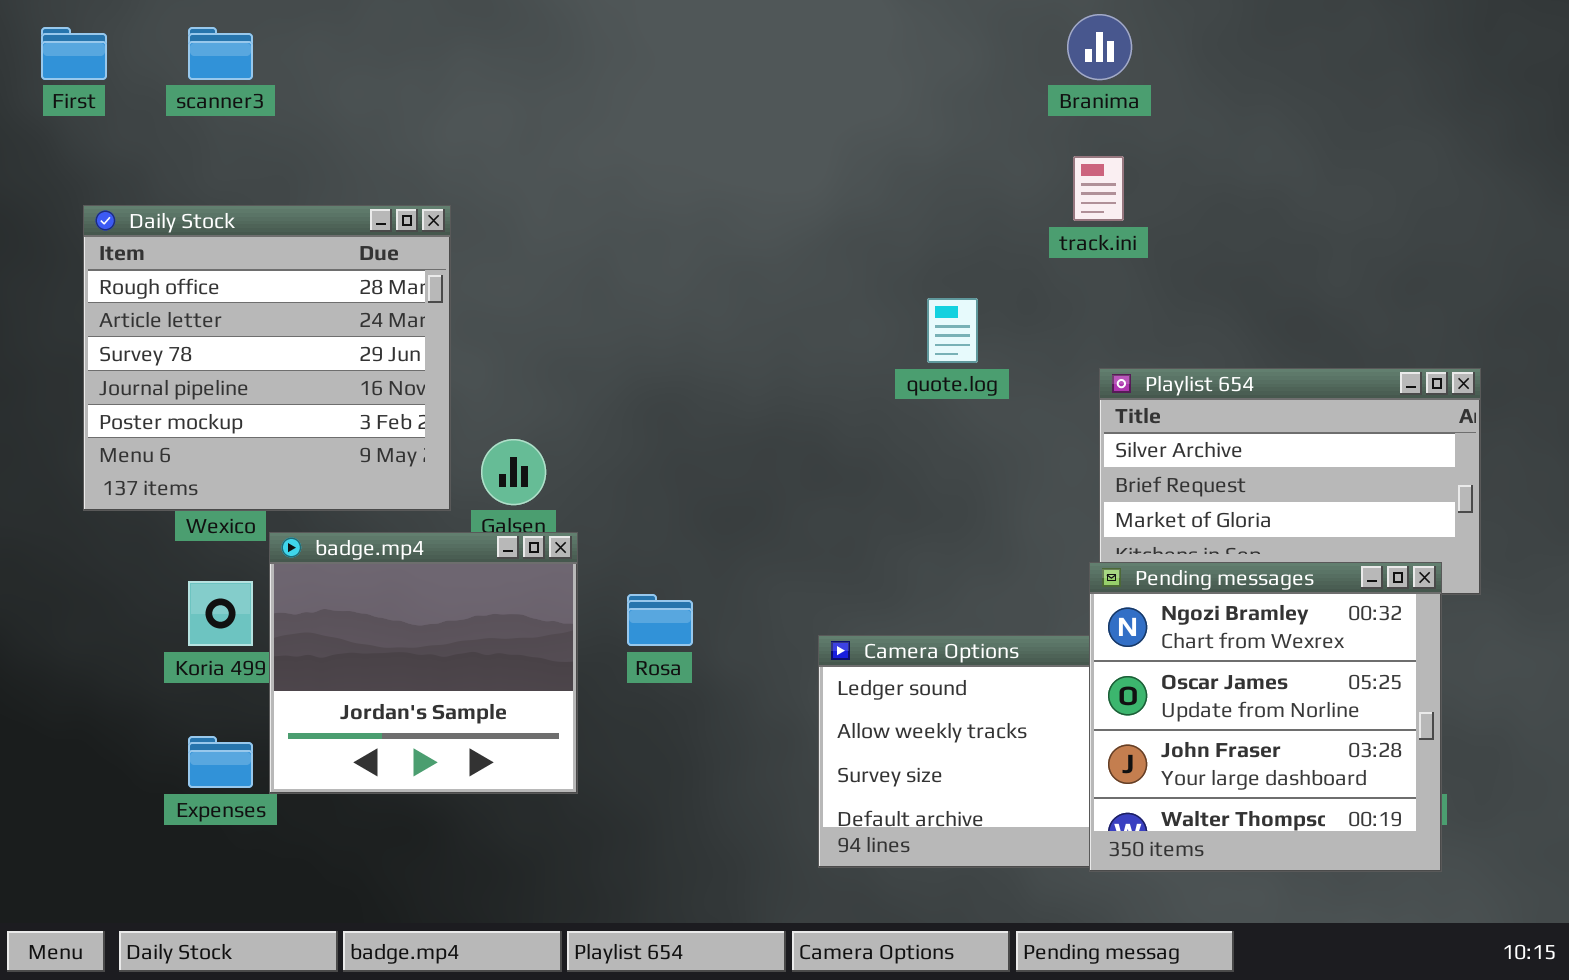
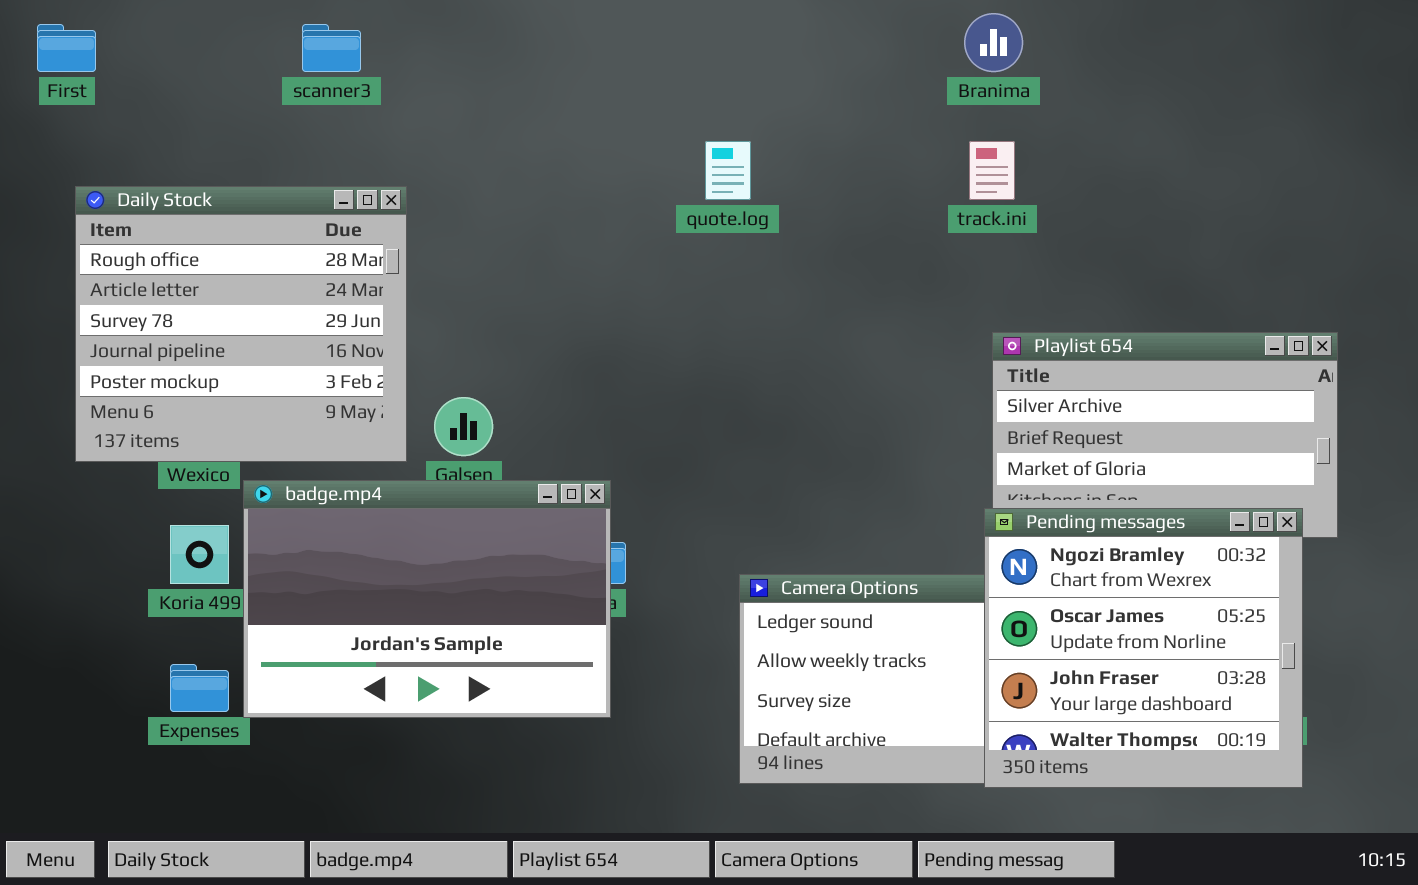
scanner3: [188,27,253,80] -> [302,24,361,72], moved
quote.log: [927,298,978,363] -> [705,141,751,200], moved
badge.mp4: [269,532,578,794] -> [243,480,611,718], resized

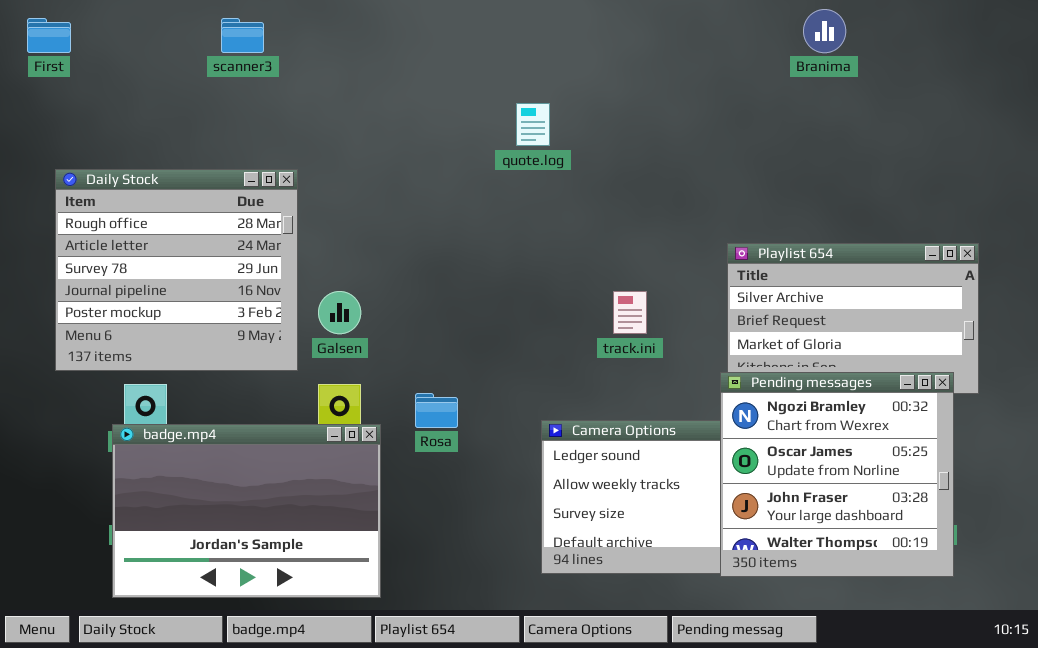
Branima: [964,13,1023,72] -> [803,9,846,53], moved
track.ini: [969,141,1015,200] -> [613,291,647,334], moved
Daily Stock: [75,186,407,462] -> [55,169,298,371], moved
badge.mp4: [243,480,611,718] -> [112,424,381,598], moved

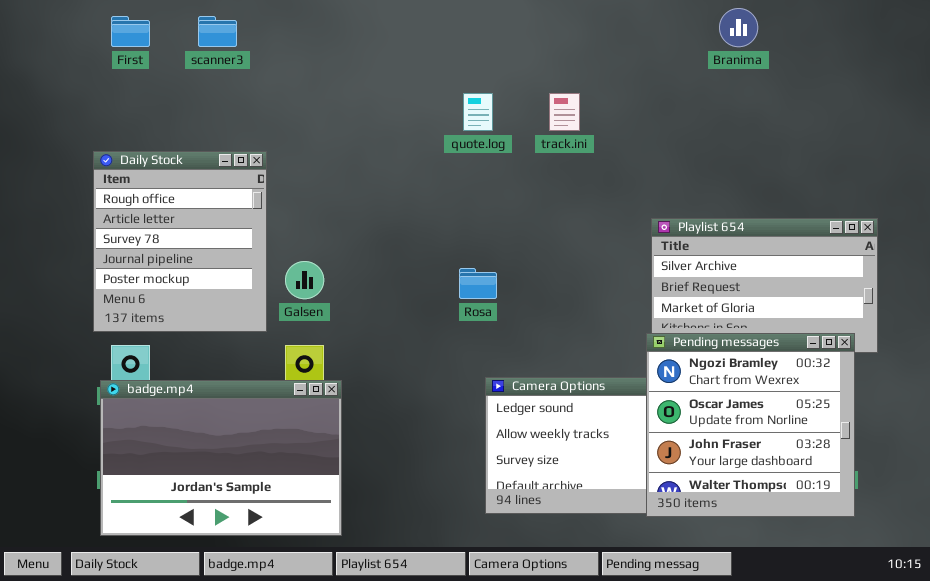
First: [27,18,71,53] -> [111,16,150,47], moved
Daily Stock: [55,169,298,371] -> [93,151,267,332], resized
track.ini: [613,291,647,334] -> [549,93,580,131], moved
Rosa: [415,393,458,428] -> [459,268,497,299], moved

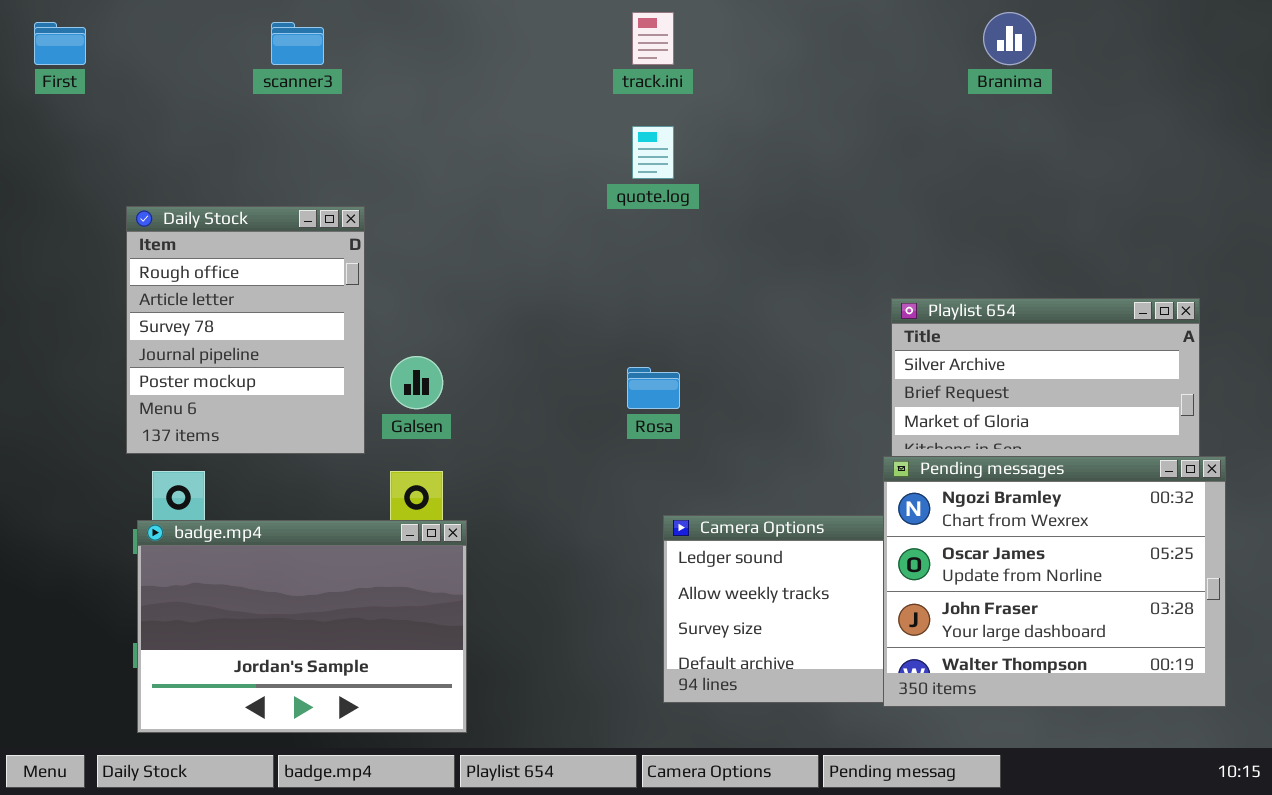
First: [111,16,150,47] -> [34,22,86,65], moved
track.ini: [549,93,580,131] -> [632,12,674,65], moved
Pending messages: [646,333,855,517] -> [883,456,1226,707], resized

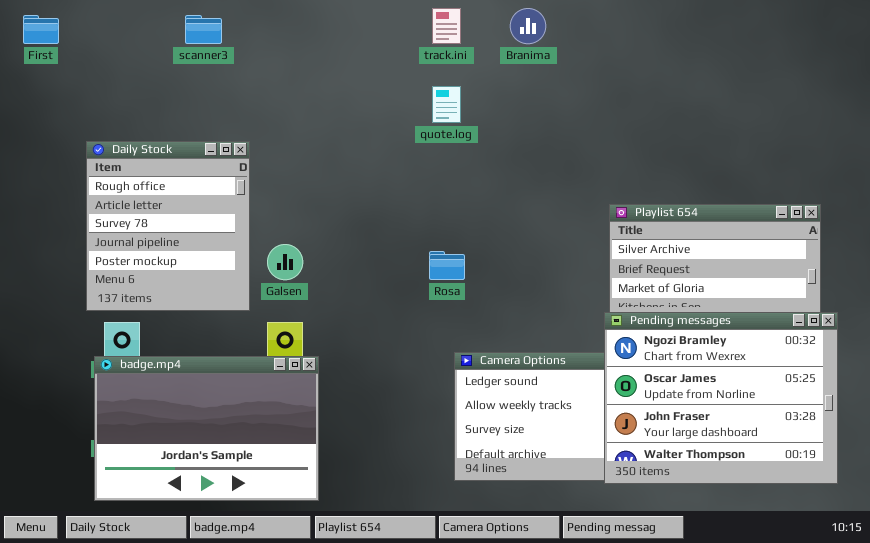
Branima: [983,12,1036,65] -> [510,8,546,44], moved

